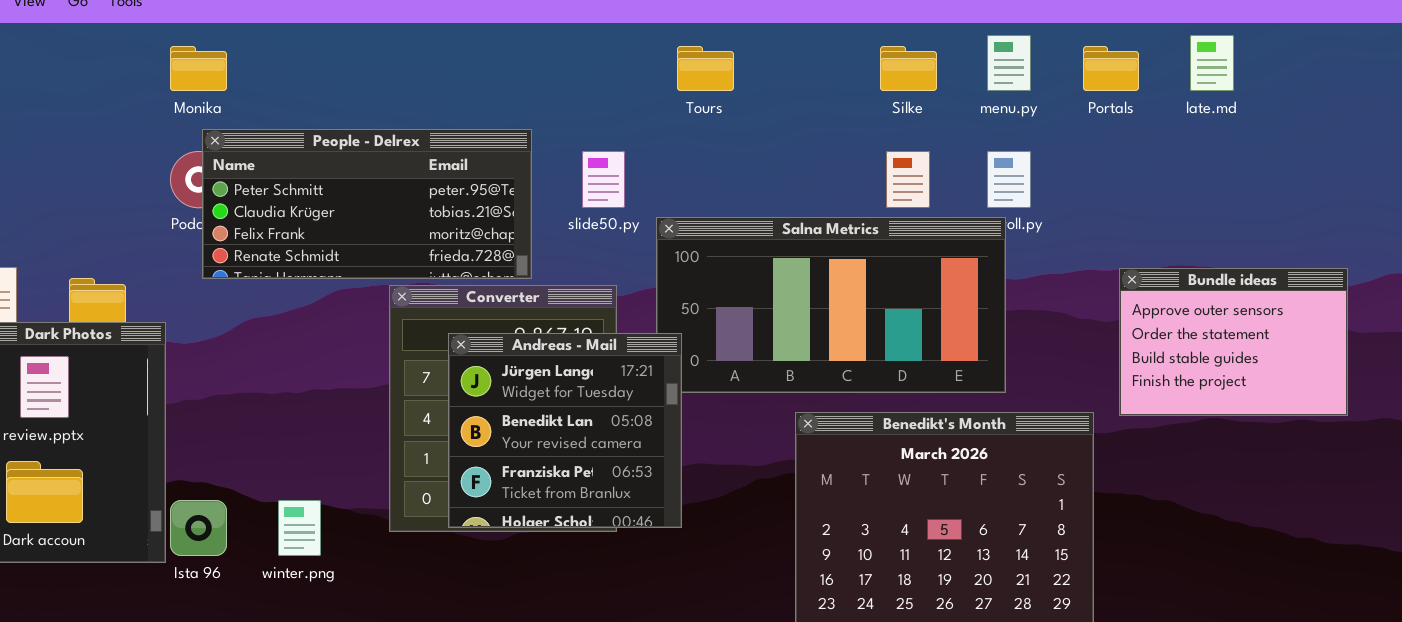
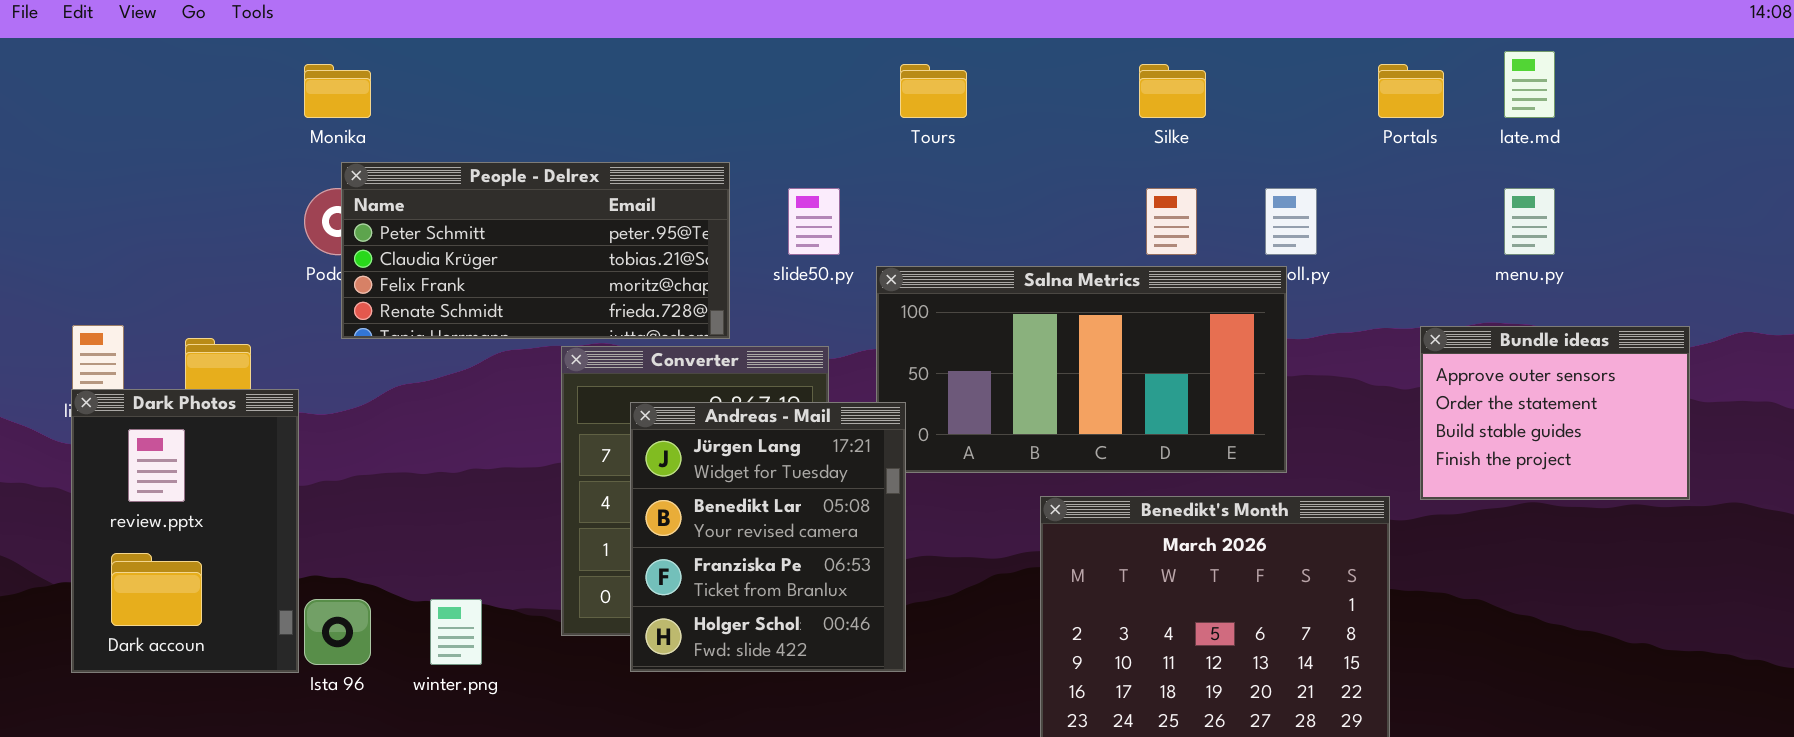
menu.py: [987,35,1031,91] -> [1504,188,1555,255], moved
Andreas - Mail: [448,333,682,528] -> [630,402,906,672], resized

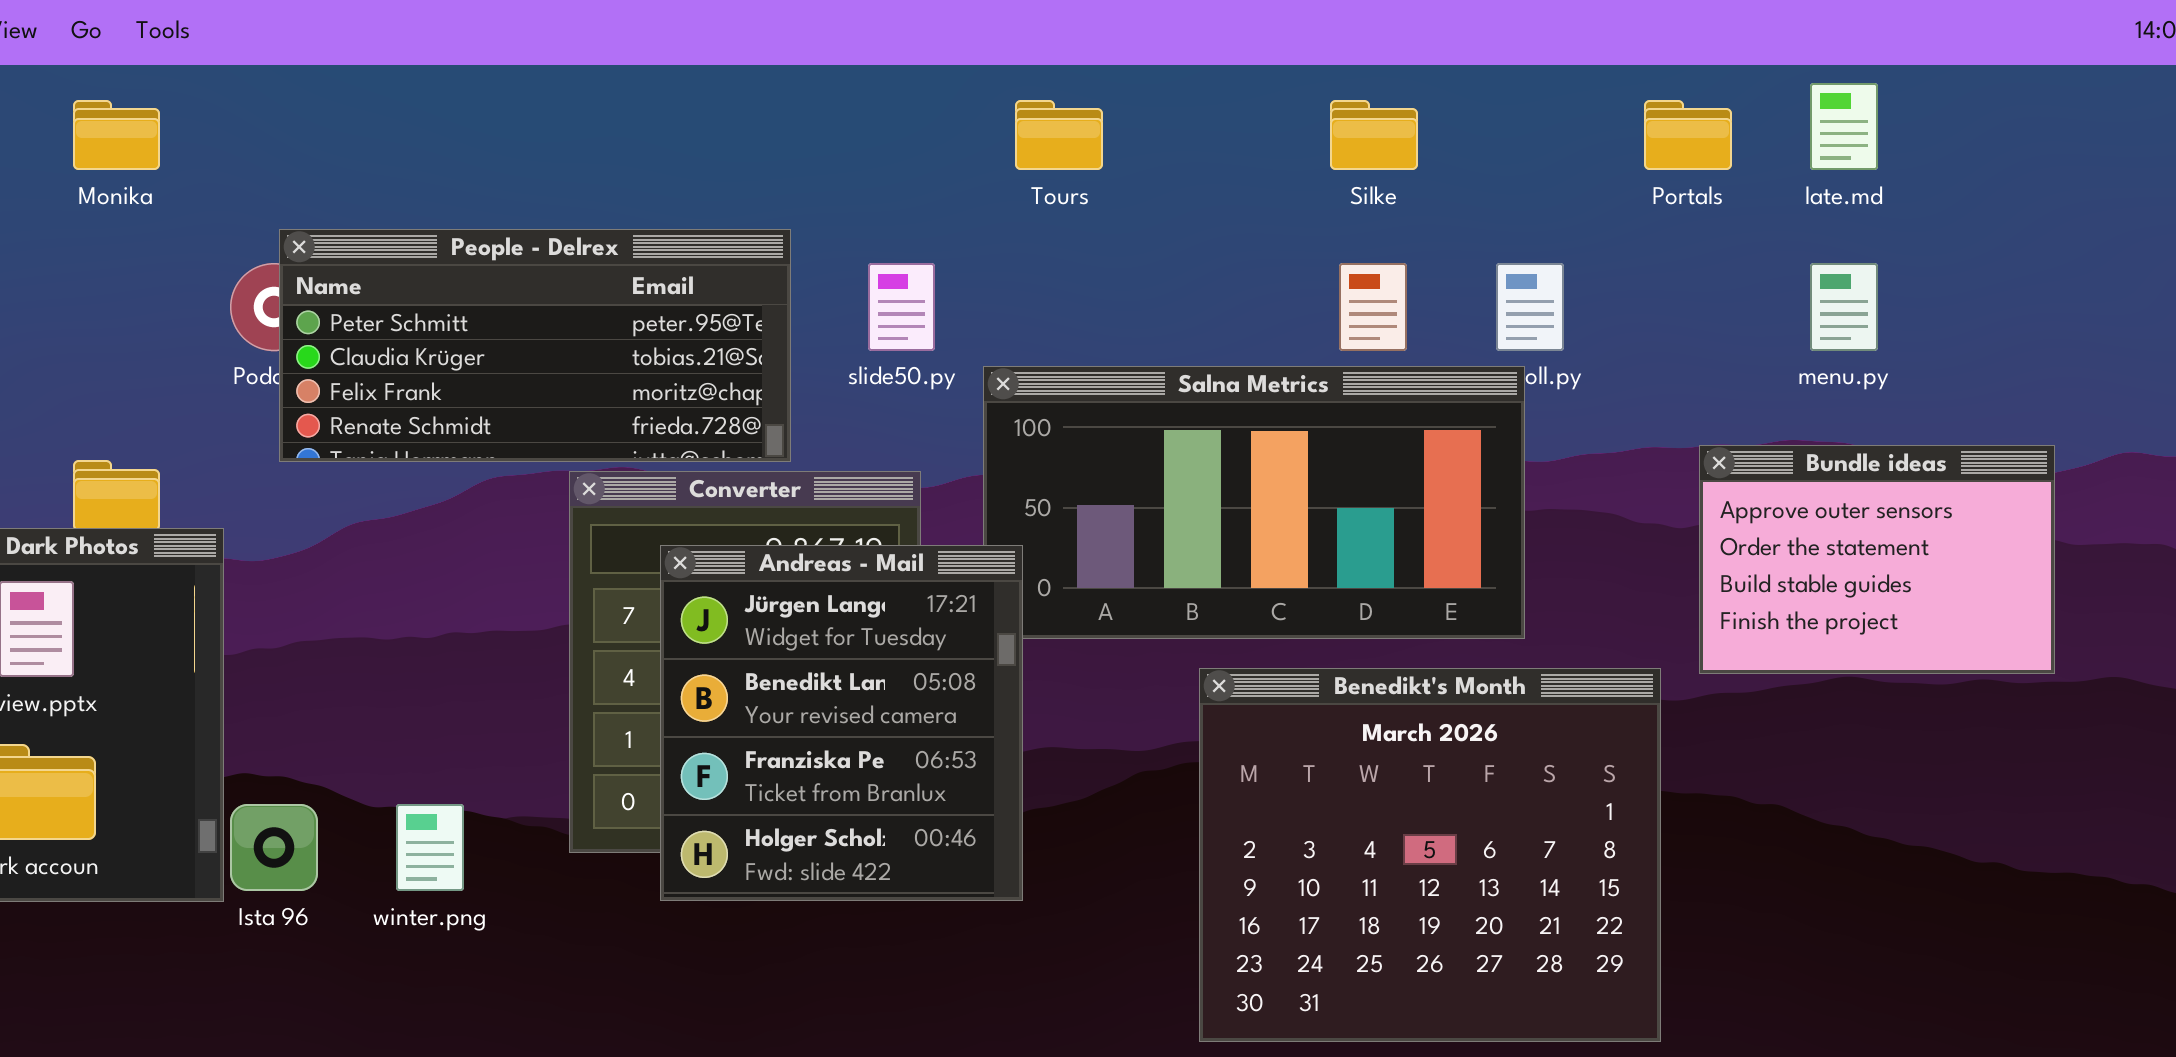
Monika: [304,64,371,118] -> [73,100,160,170], moved

